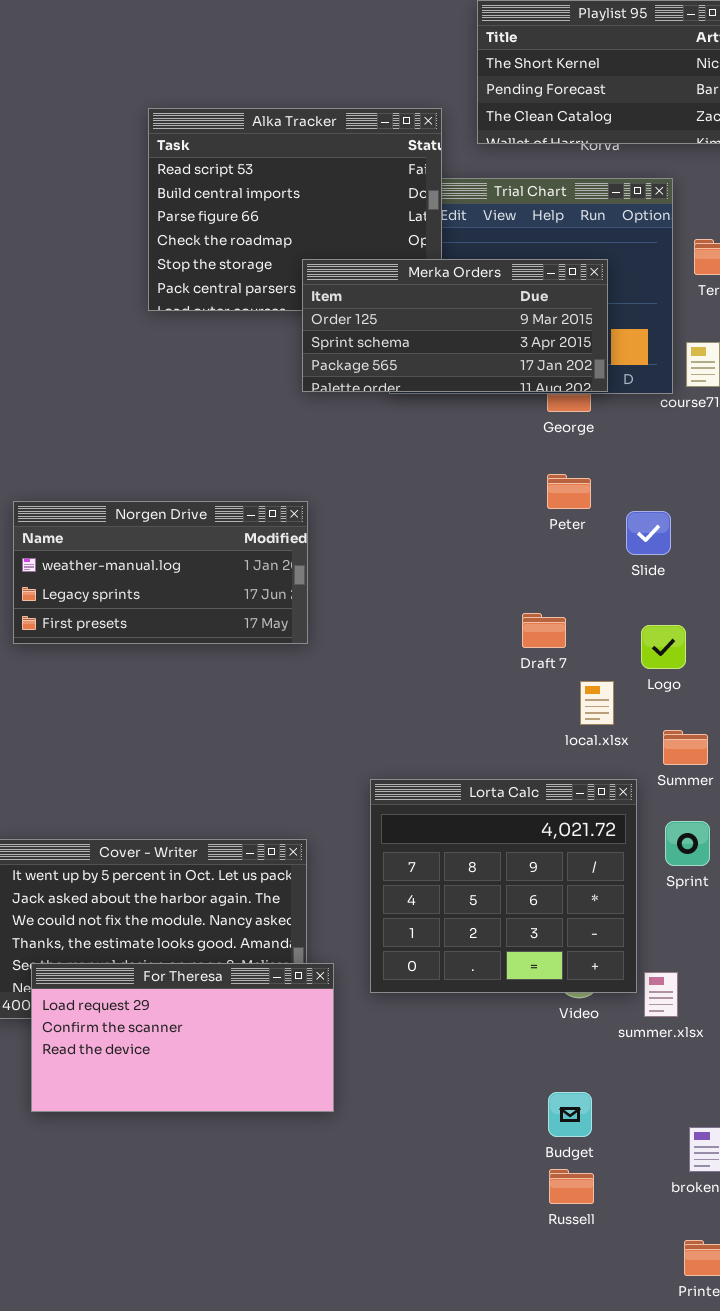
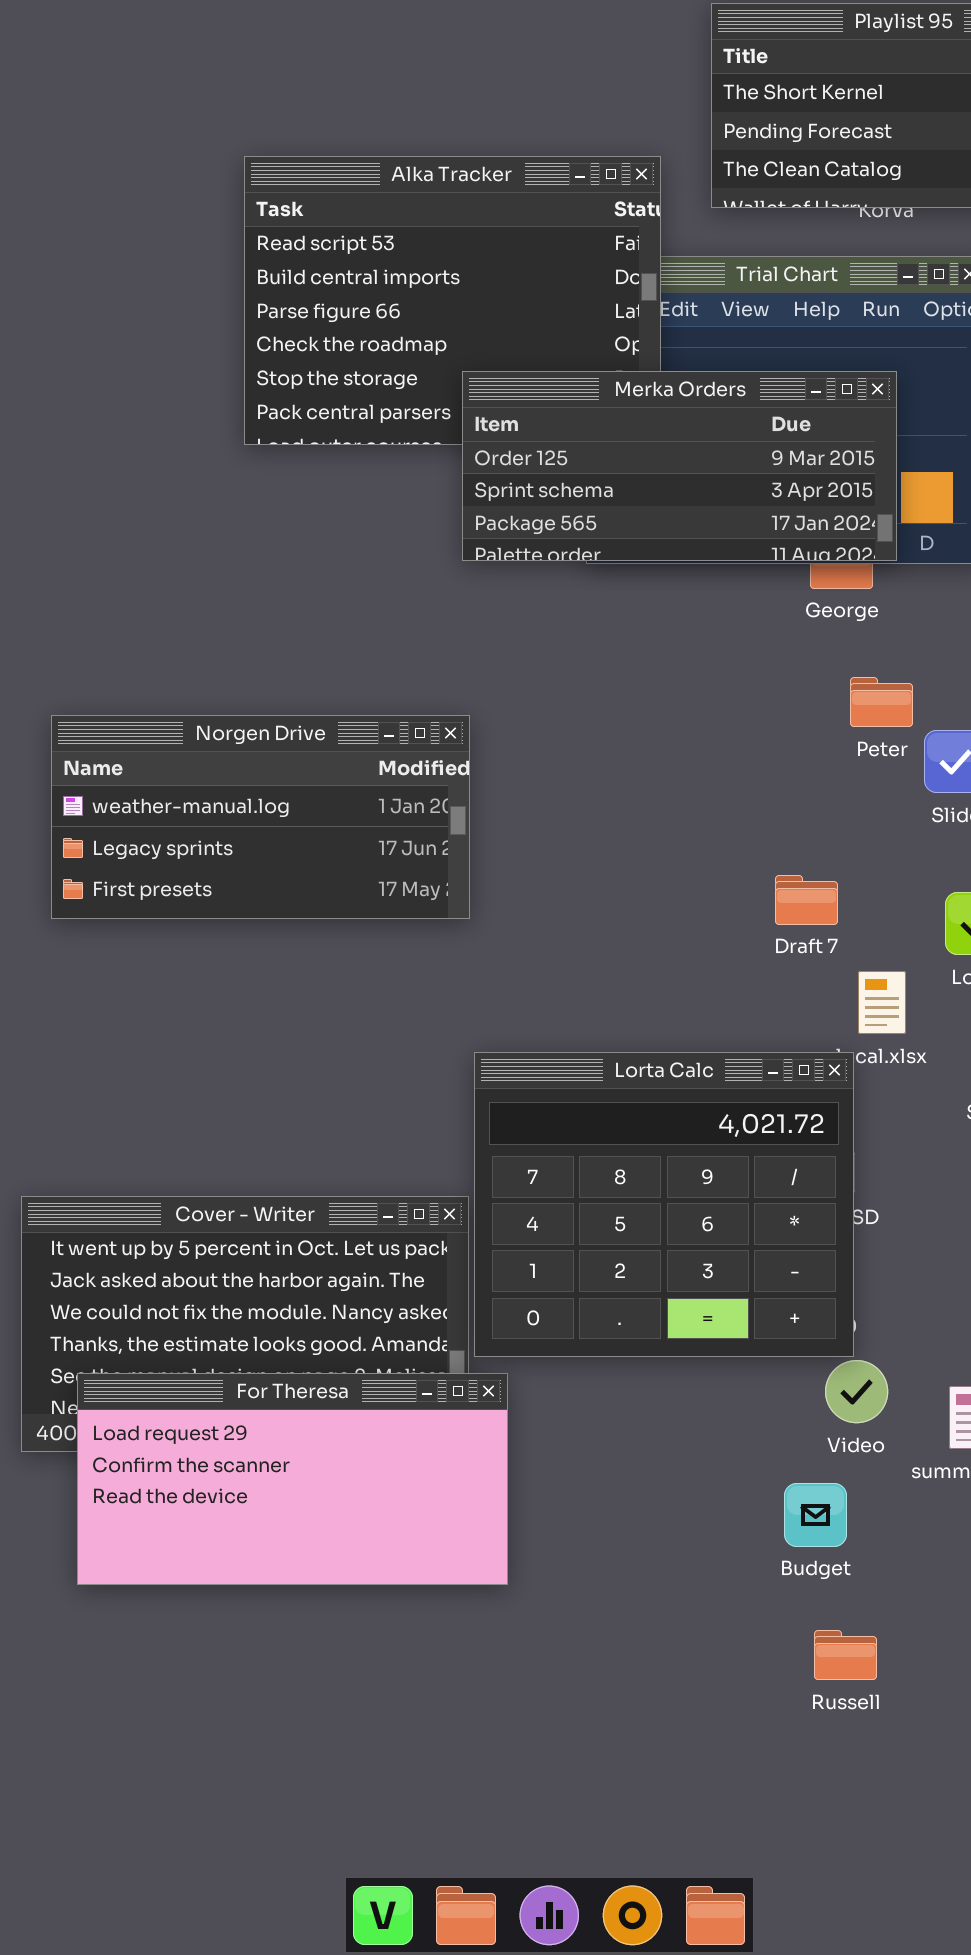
Peter: [547,474,591,509] -> [850,677,913,727], moved
Lorta Calc: [370,779,637,993] -> [474,1052,854,1357], moved
Budget: [548,1092,592,1137] -> [784,1483,847,1547], moved
Russell: [549,1169,594,1204] -> [814,1630,877,1680], moved

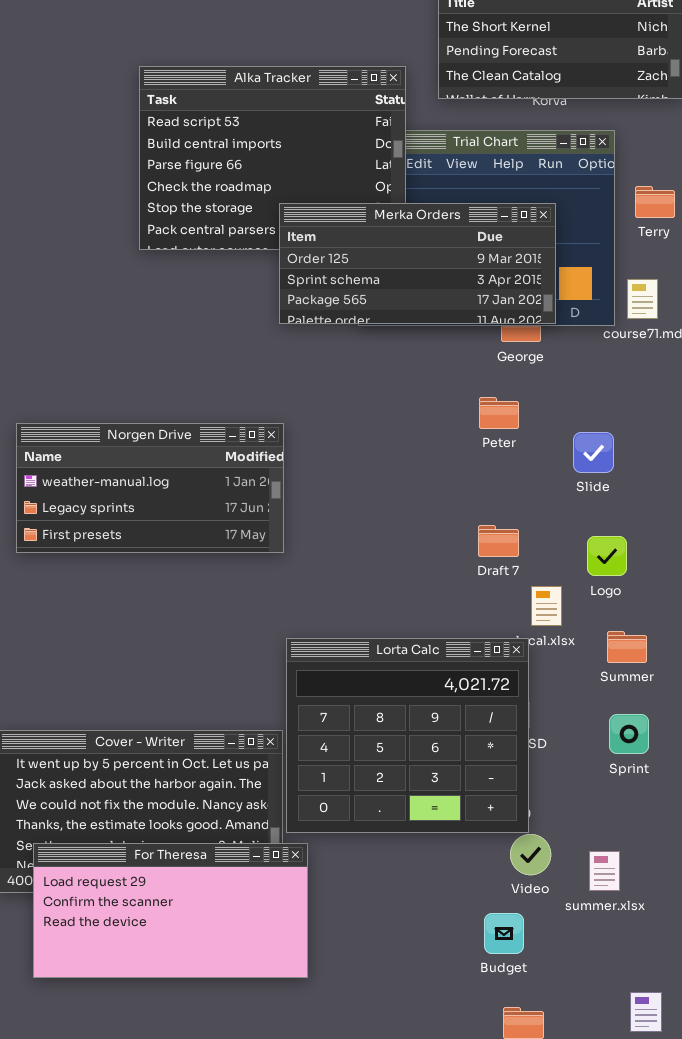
Peter: [850,677,913,727] -> [479,397,519,429], moved

